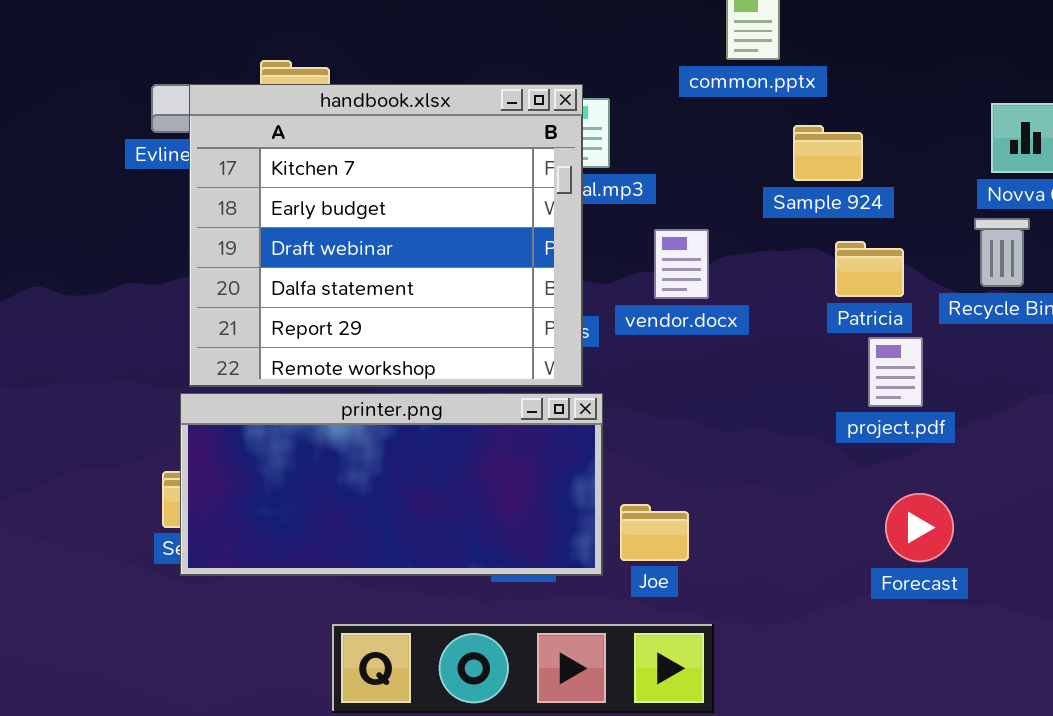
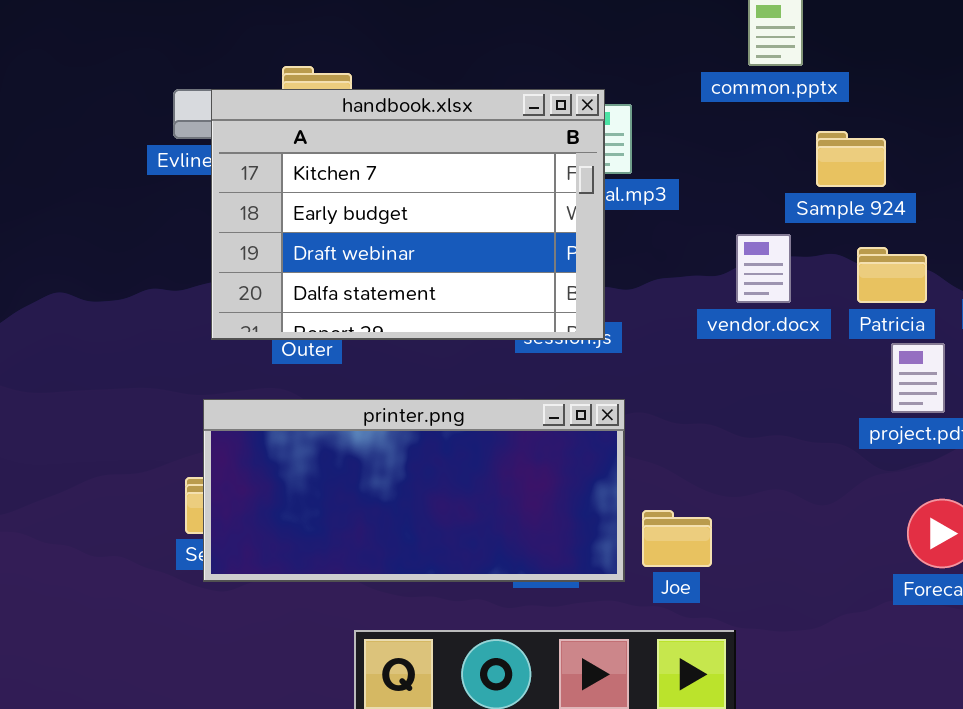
handbook.xlsx: [189,84,583,387] -> [211,89,605,340], resized
vendor.docx: [654,229,709,299] -> [736,234,791,303], moved

